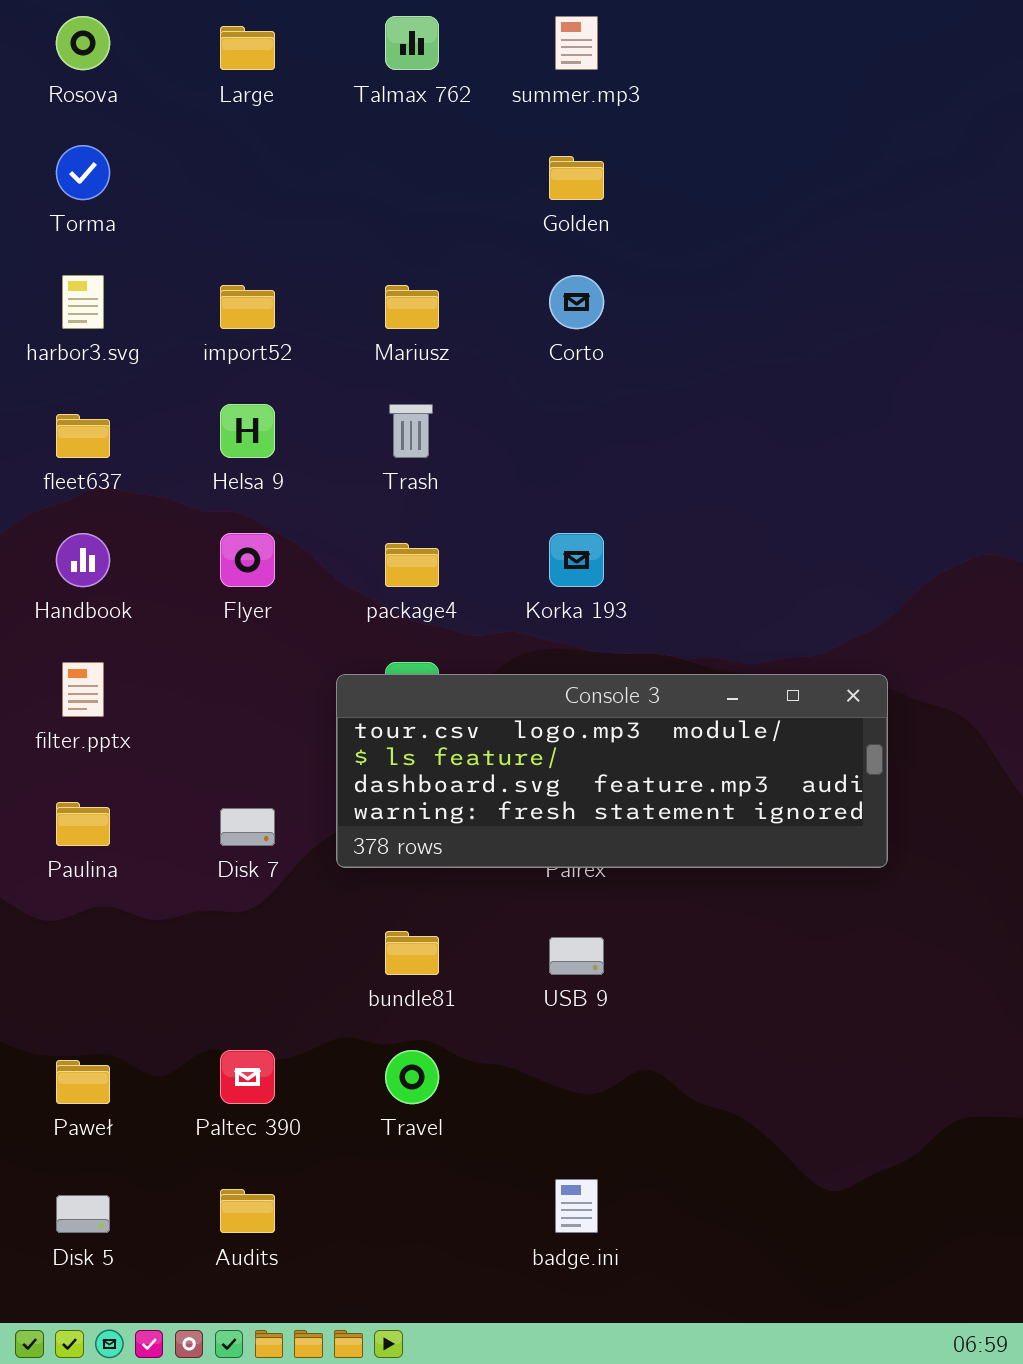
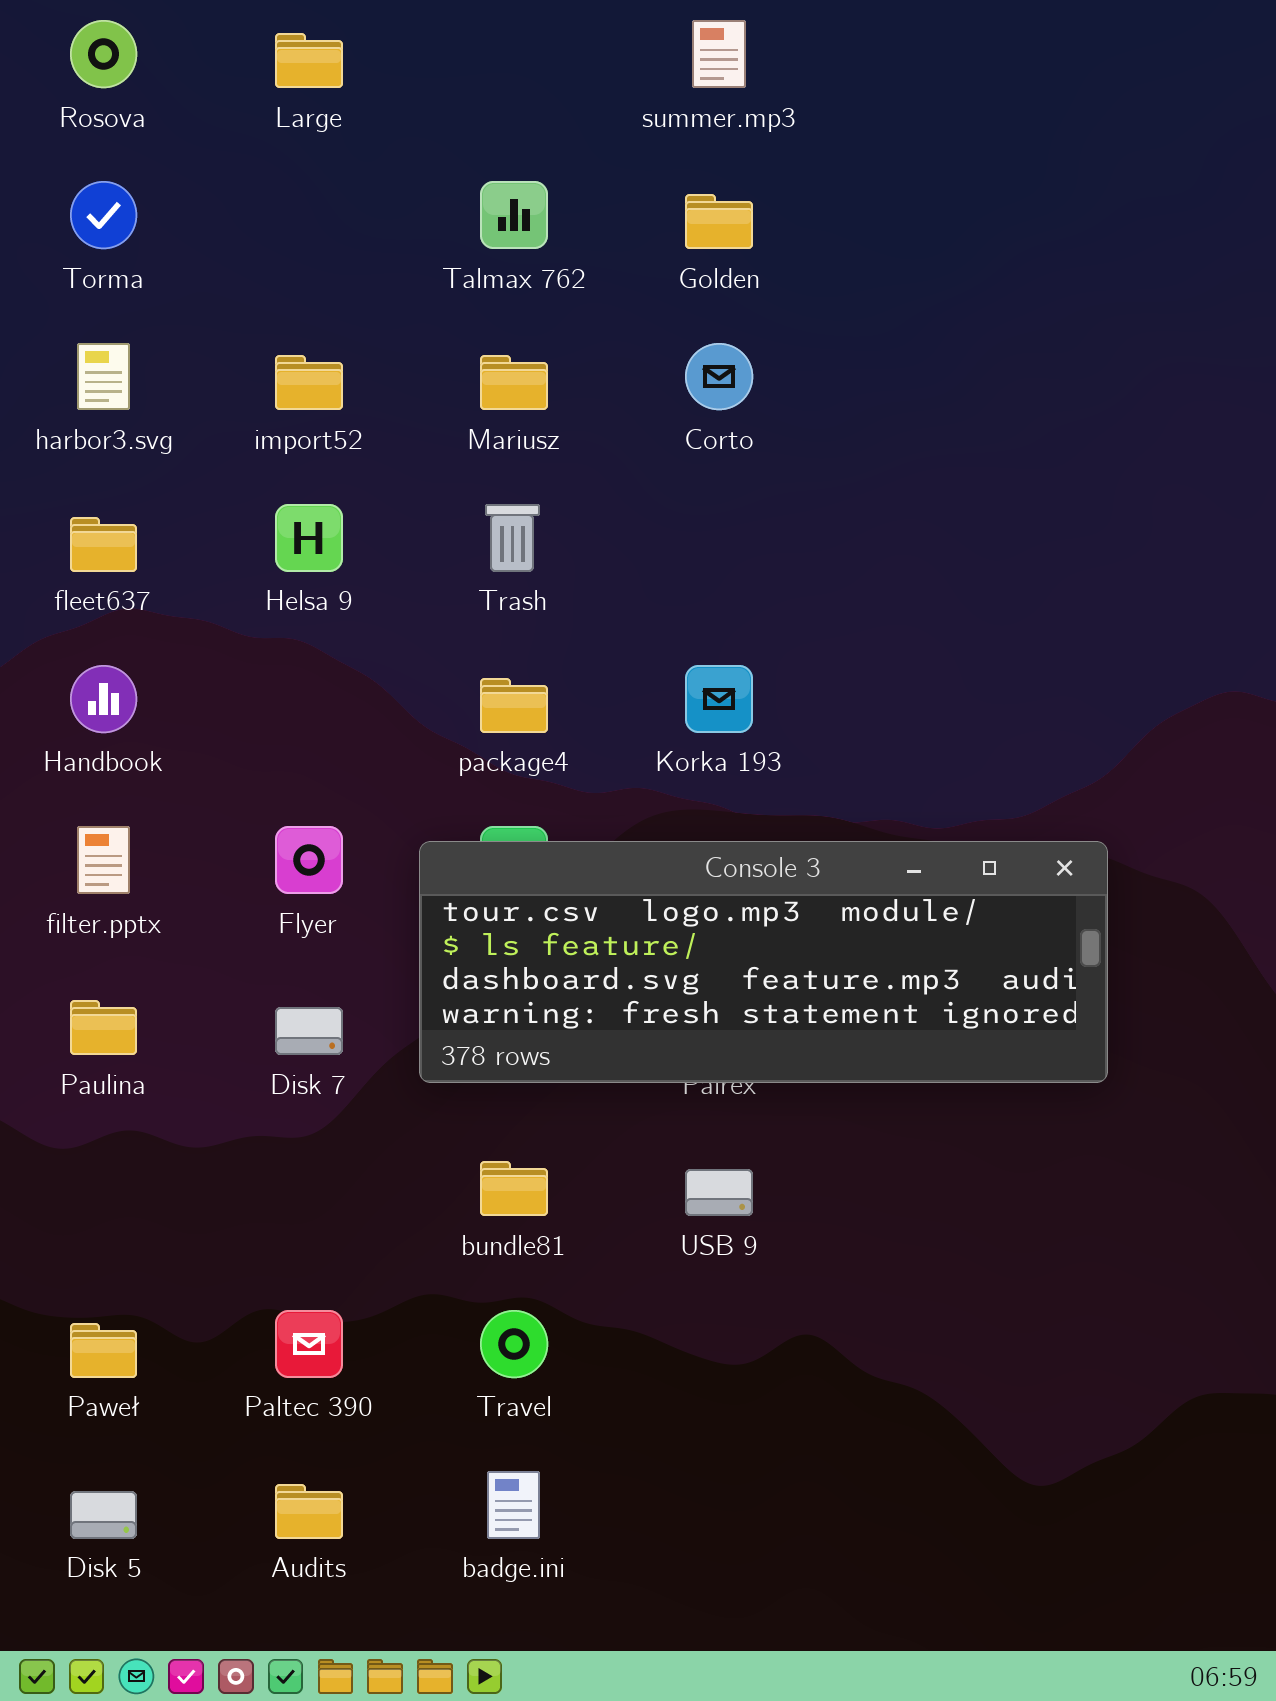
Talmax 762: [385,16,439,70] -> [480,181,548,249], moved
Flyer: [220,533,275,587] -> [275,826,343,894], moved
badge.ini: [555,1179,598,1233] -> [487,1471,540,1539], moved

